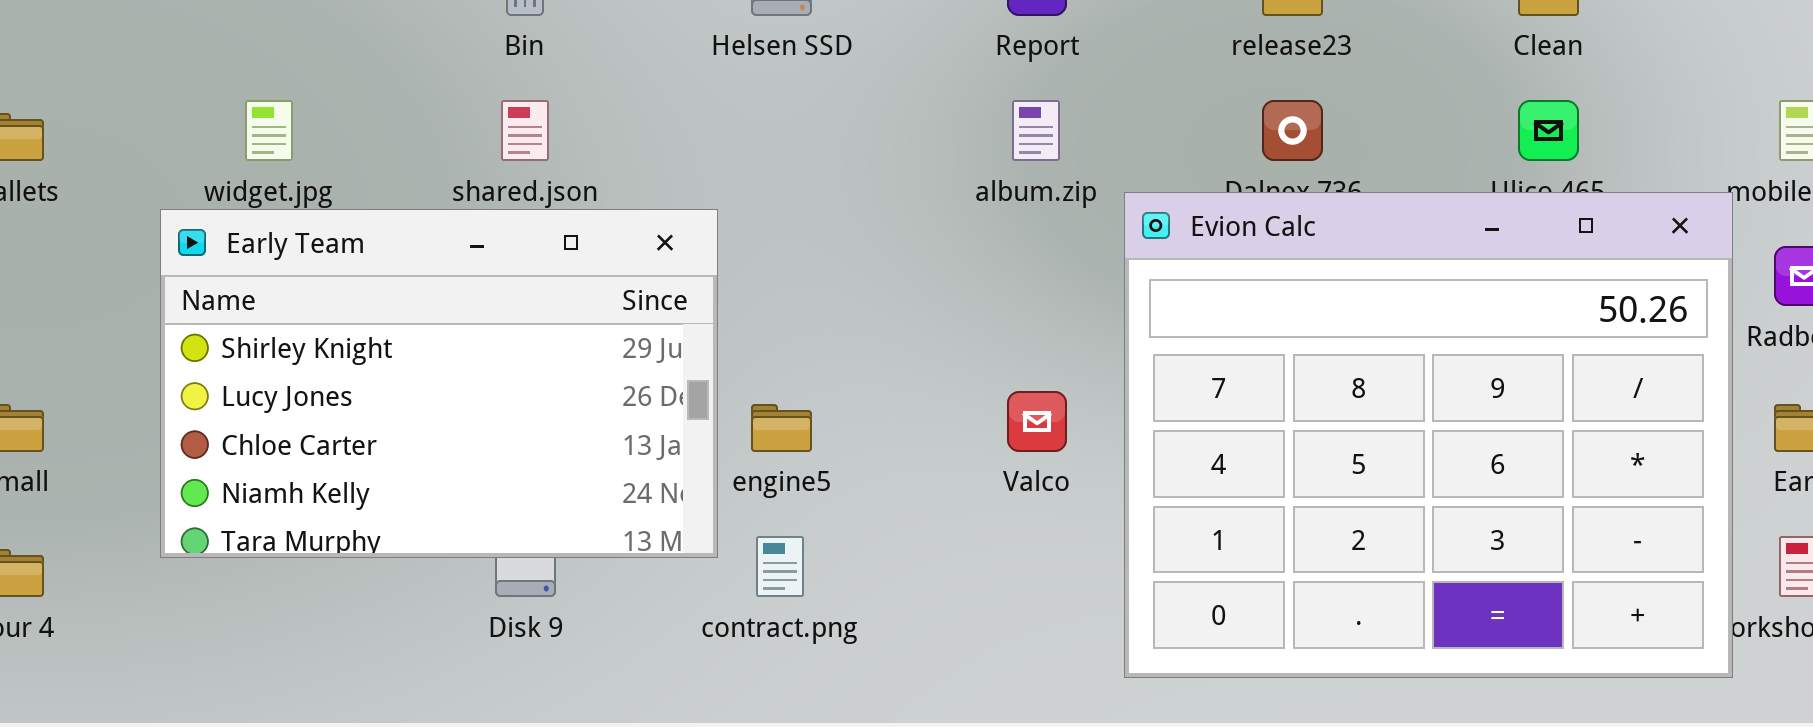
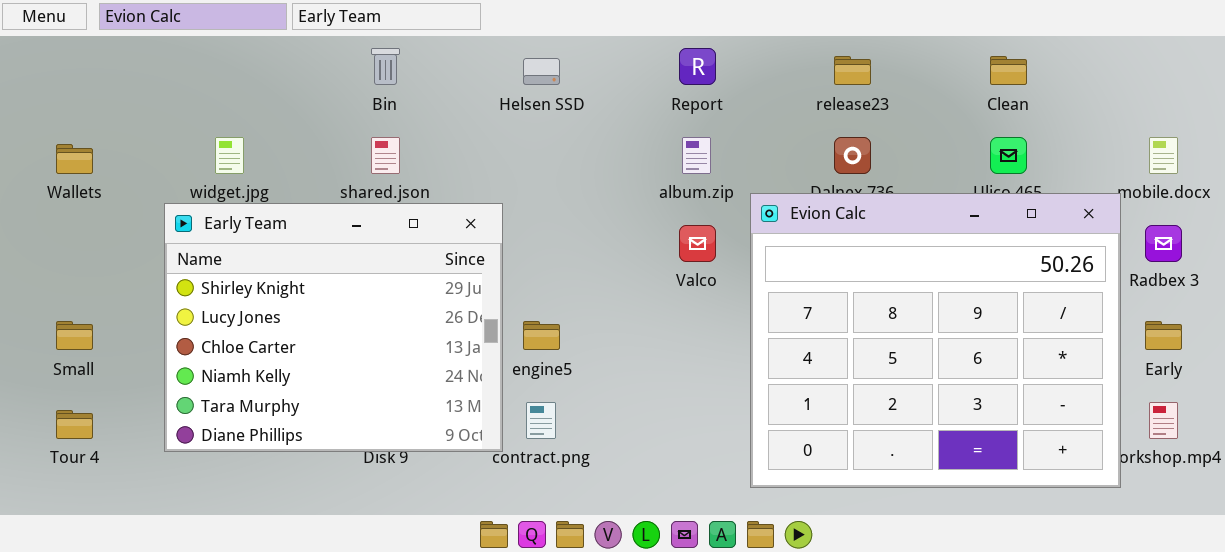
Early Team: [160,209,718,558] -> [164,203,503,452], resized
Valco: [1007,391,1067,452] -> [679,225,716,262], moved

